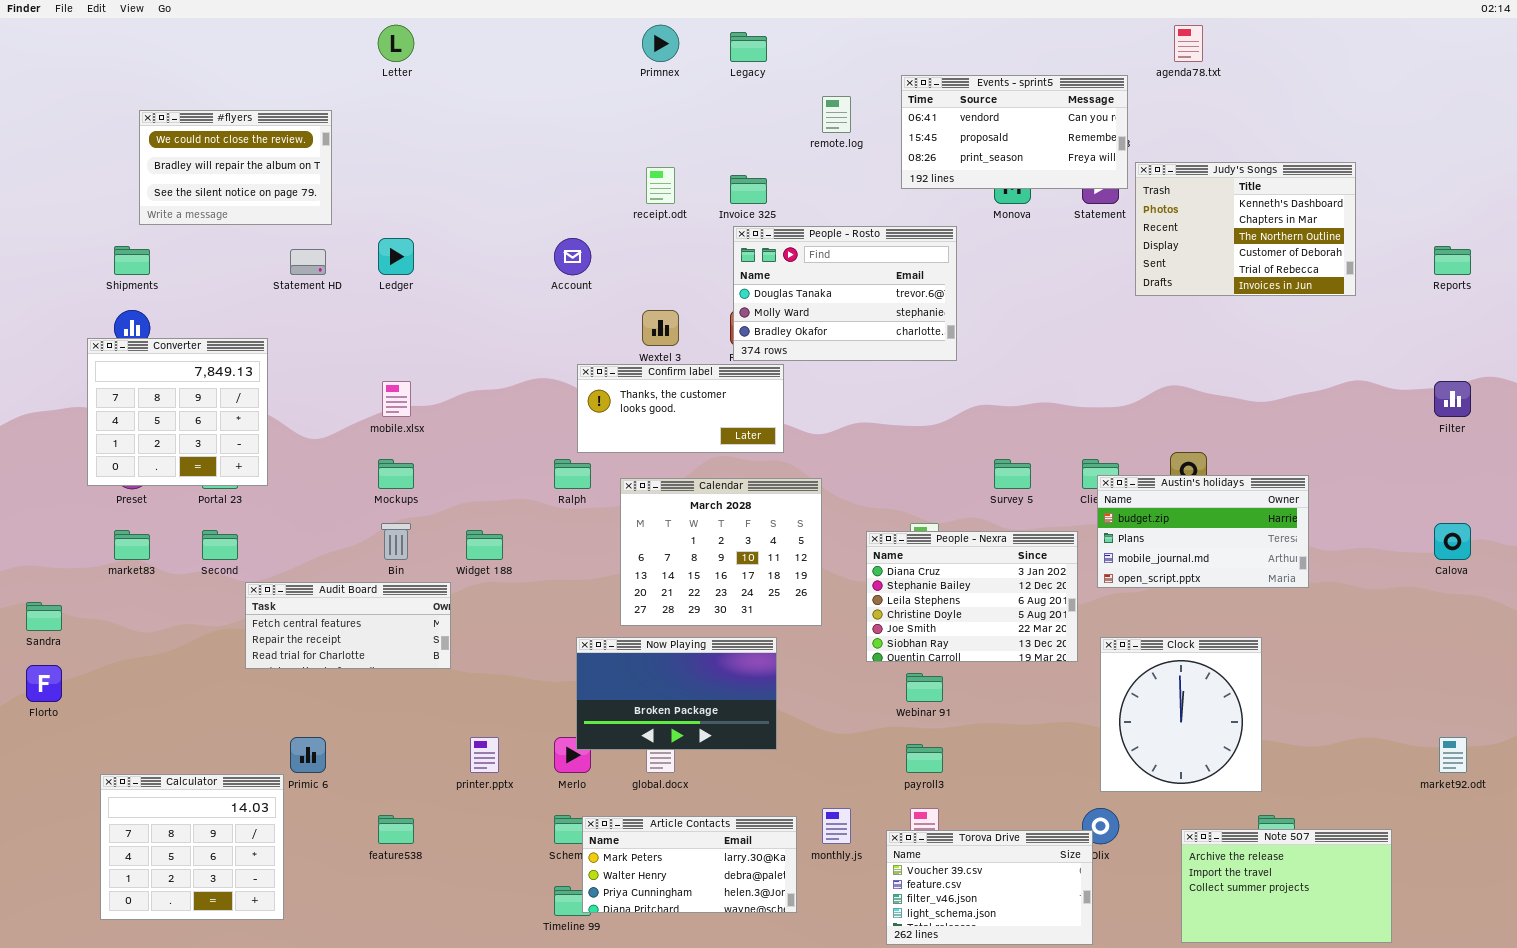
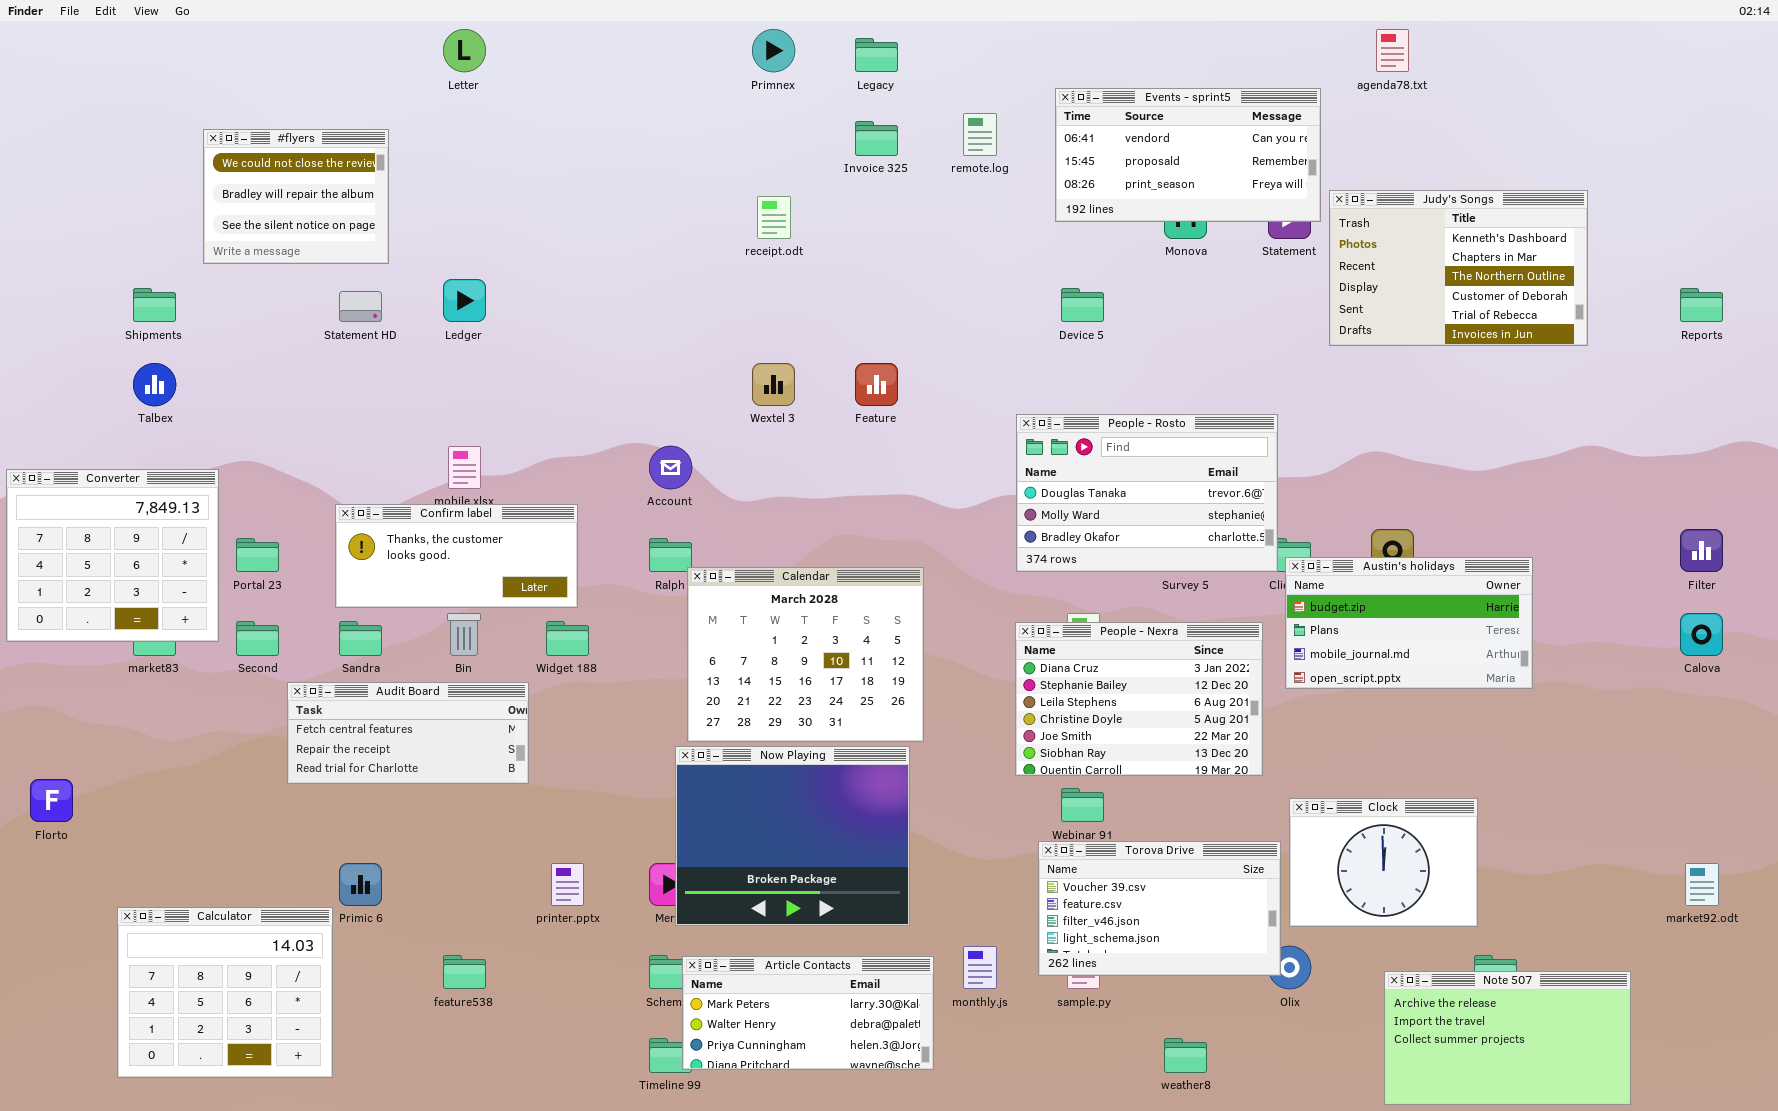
#flyers: [139,110,332,225] -> [203,129,389,264], resized
Invoice 325: [730,175,767,204] -> [855,121,898,156], moved
People - Rosto: [733,226,957,361] -> [1016,414,1278,572], moved
Account: [554,238,591,275] -> [649,446,692,489], moved
Converter: [87,338,268,486] -> [6,469,219,642], moved
Confirm label: [577,364,784,453] -> [335,504,578,608], moved
Filter: [1434,381,1471,417] -> [1680,529,1723,572], moved
Calendar: [620,478,822,626] -> [687,567,924,742], moved
Sandra: [26,602,62,631] -> [339,621,382,656], moved
Now Playing: [576,637,777,750] -> [675,746,910,926], resized
Clock: [1100,637,1262,792] -> [1289,798,1478,927], resized
Torova Drive: [886,830,1093,945] -> [1038,841,1281,976], moved

